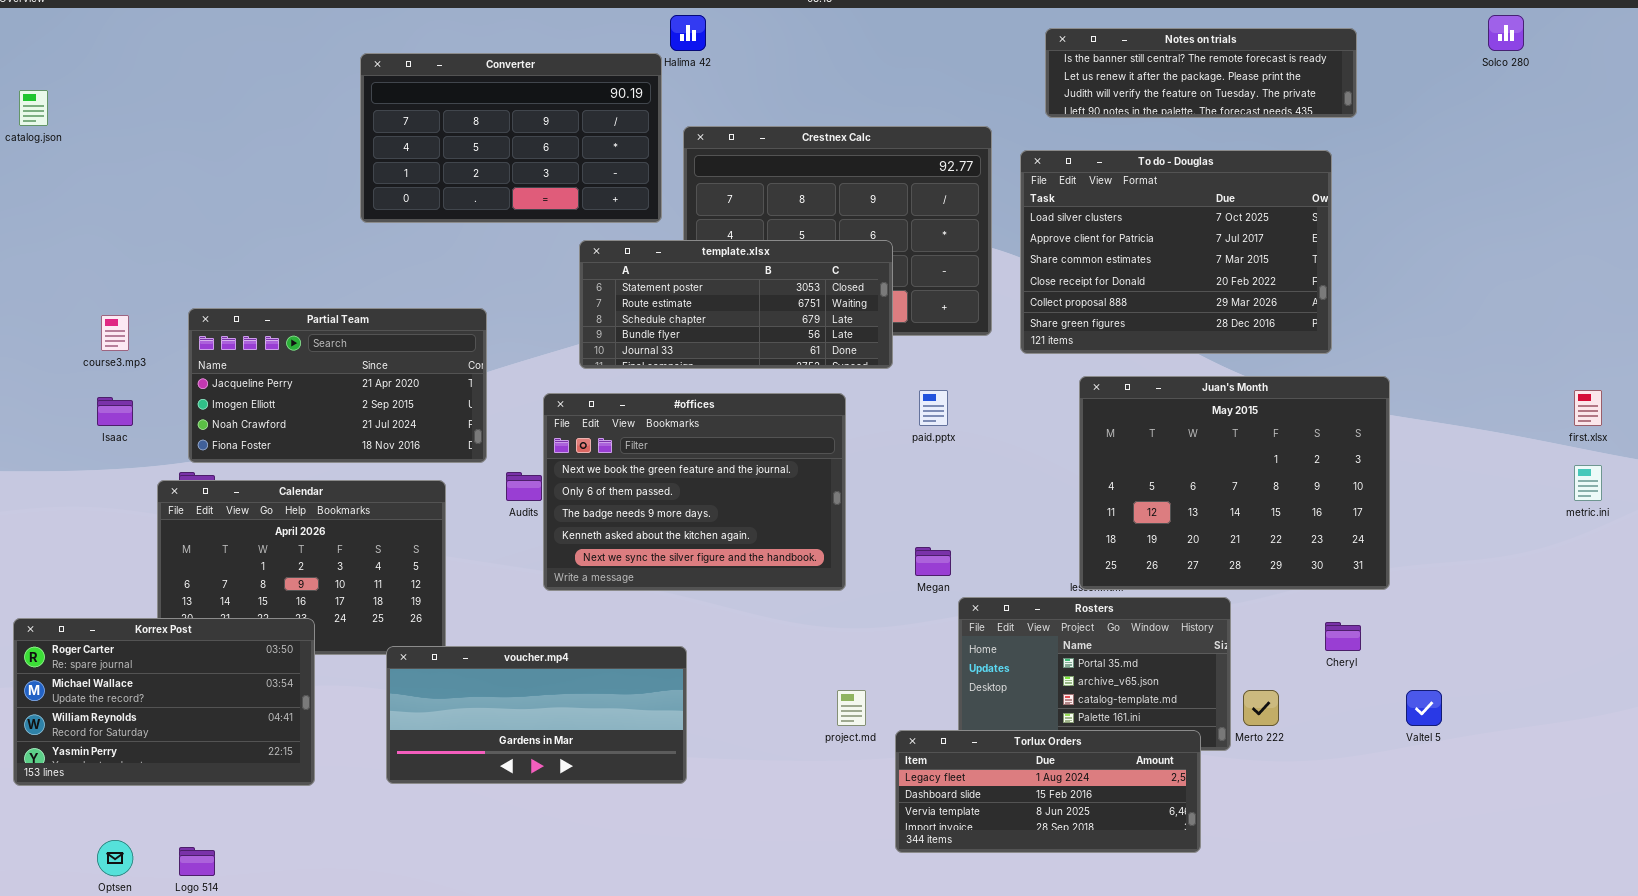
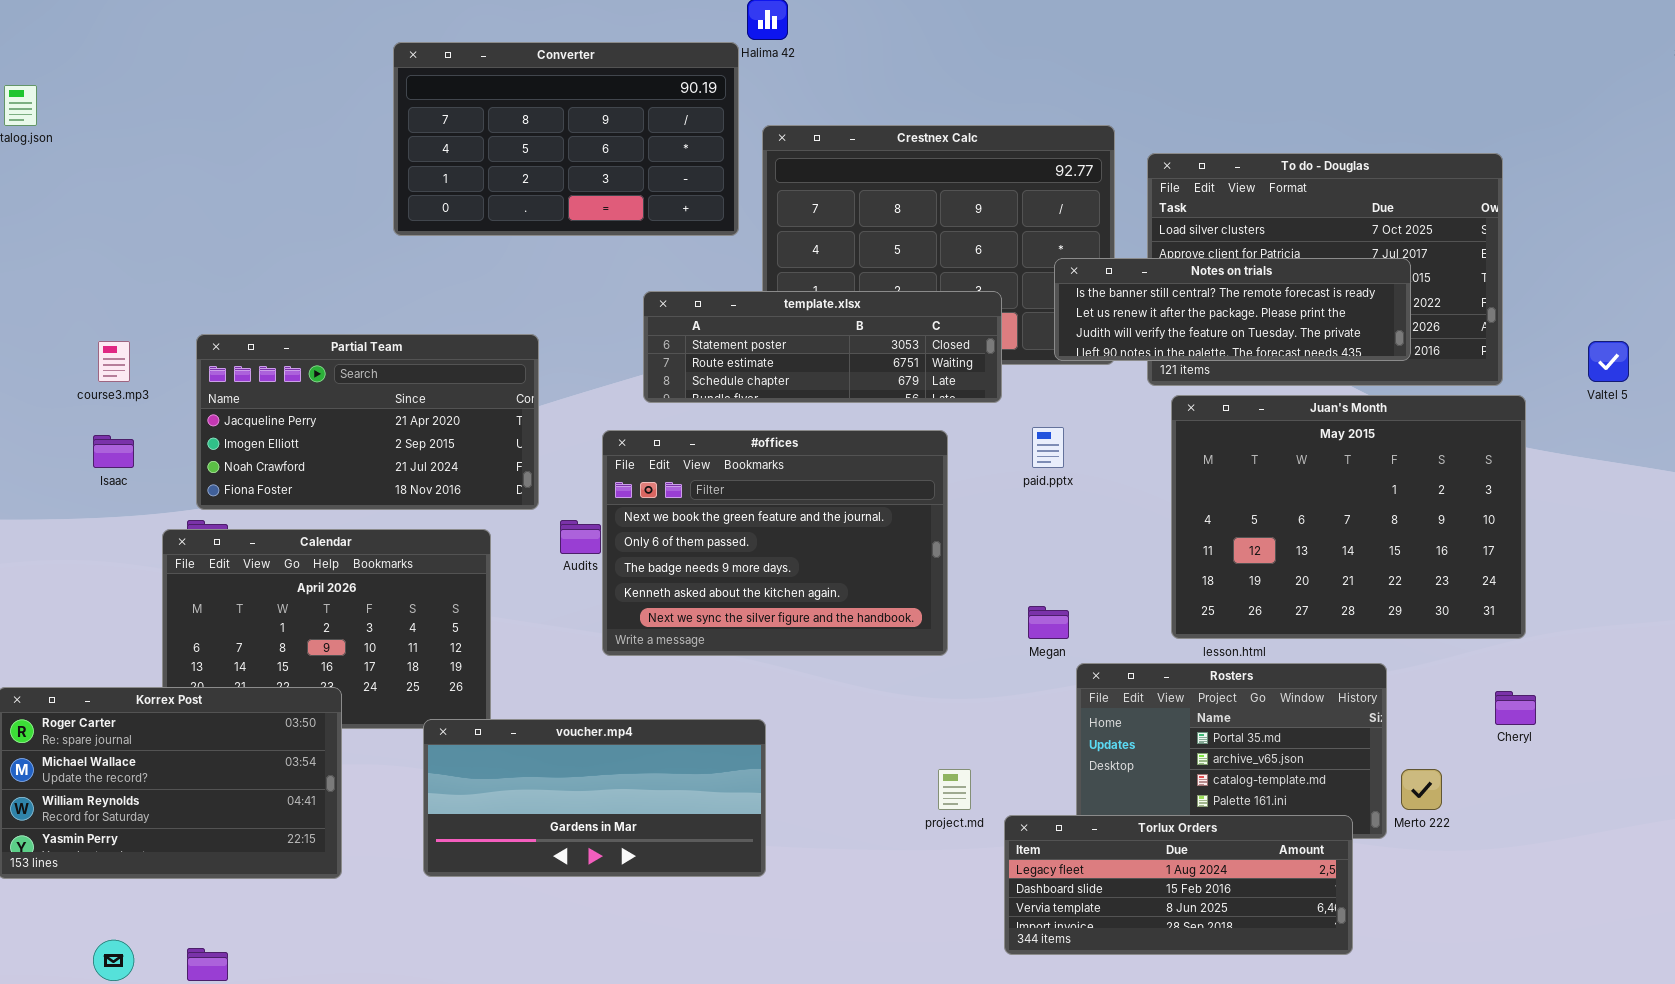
Notes on trials: [1045,28,1357,118] -> [1054,258,1411,361], moved
template.xlsx: [579,240,893,369] -> [643,291,1002,403], resized
Juan's Month: [1079,376,1390,590] -> [1171,395,1526,639], moved
Valtel 5: [1406,690,1442,726] -> [1588,341,1629,382], moved

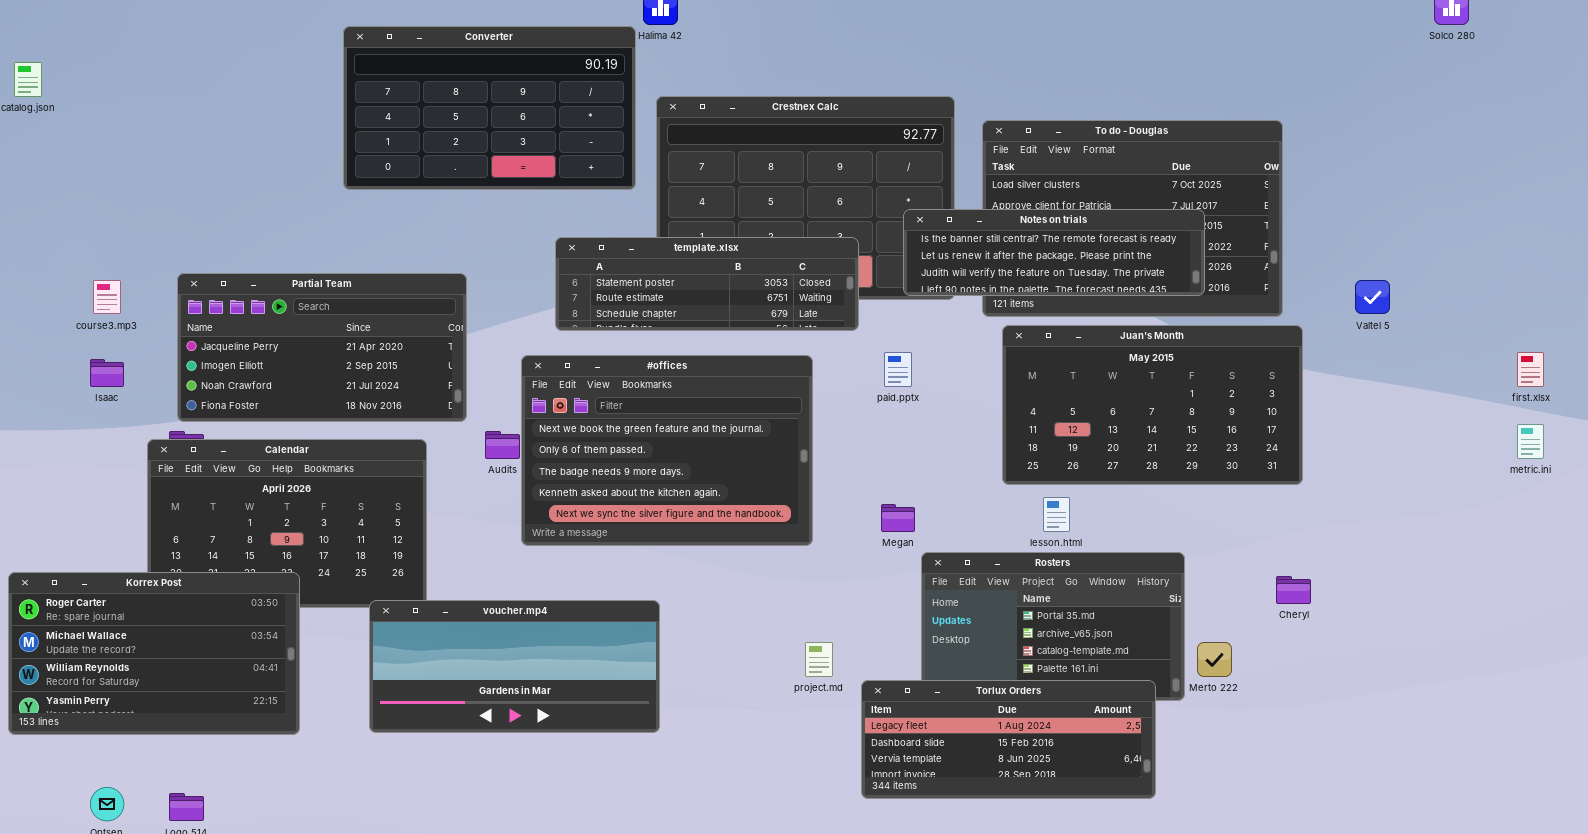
Juan's Month: [1171,395,1526,639] -> [1002,325,1303,485], resized

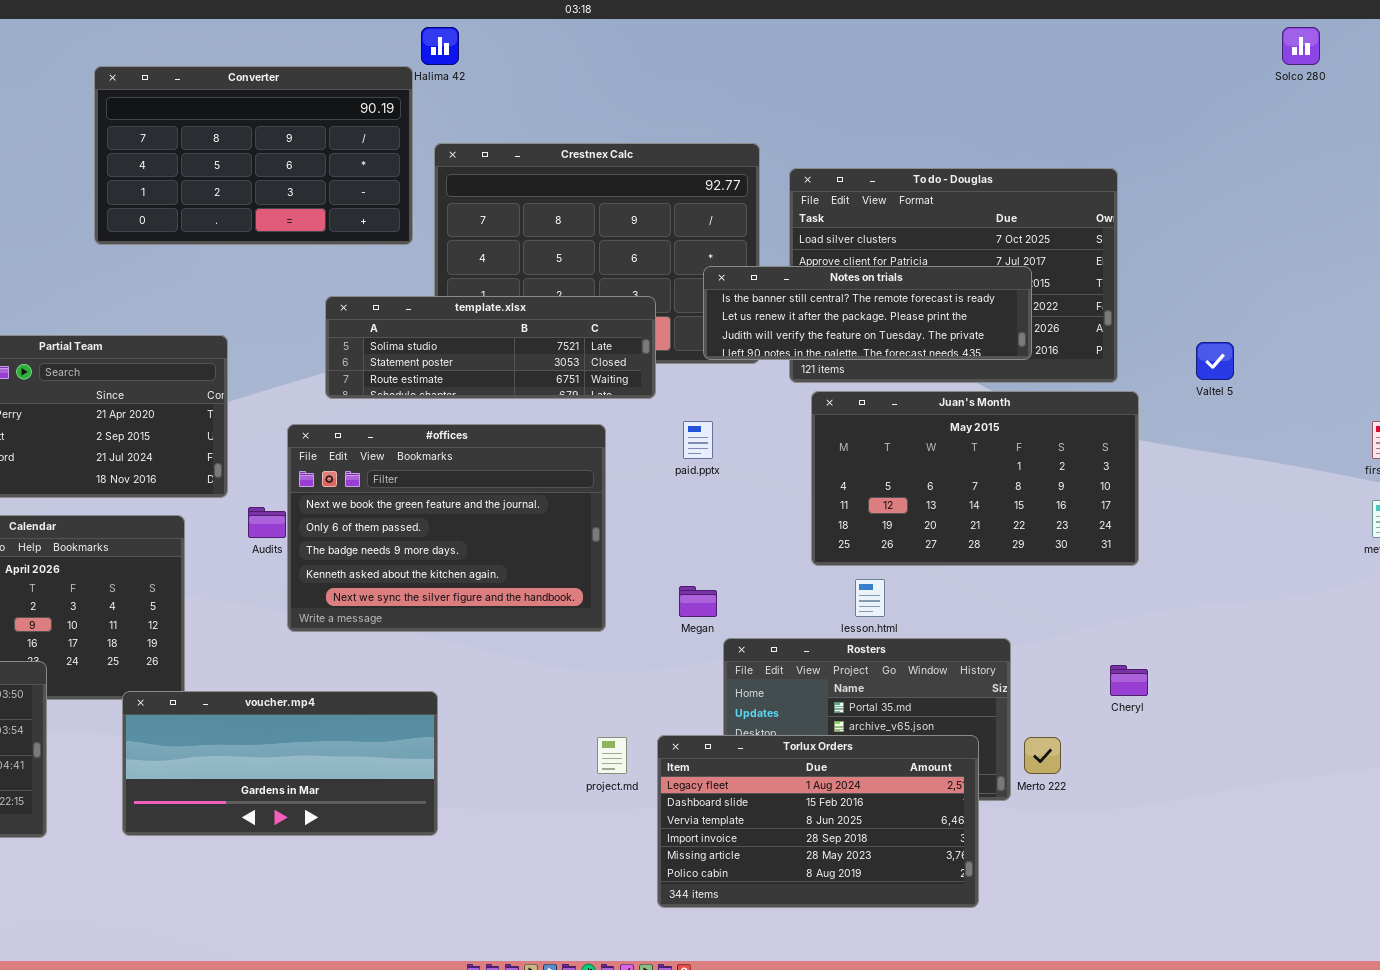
template.xlsx: [555,237,859,331] -> [325,296,656,399], scrolled up 1 row
Torlux Orders: [861,680,1156,799] -> [657,735,979,908], resized

